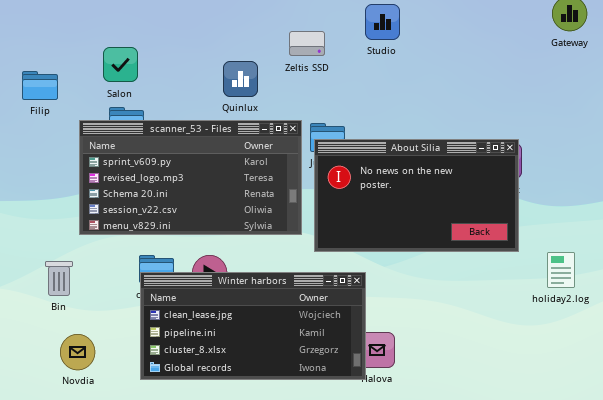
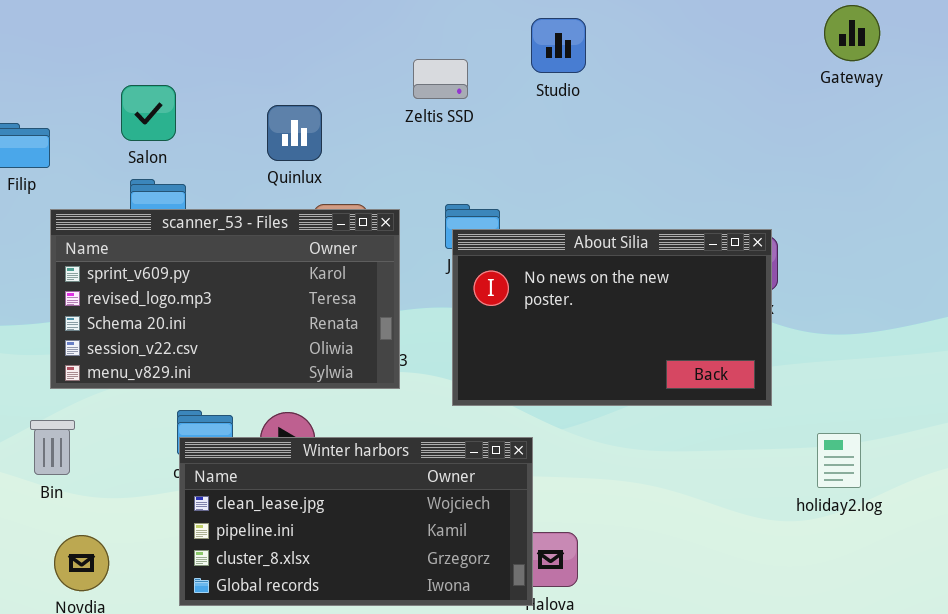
Quinlux: [223,61,258,97] -> [267,105,322,161], moved
scanner_53 - Files: [79,120,302,235] -> [50,209,400,389], moved
holiday2.log: [547,252,575,288] -> [817,433,861,488], moved

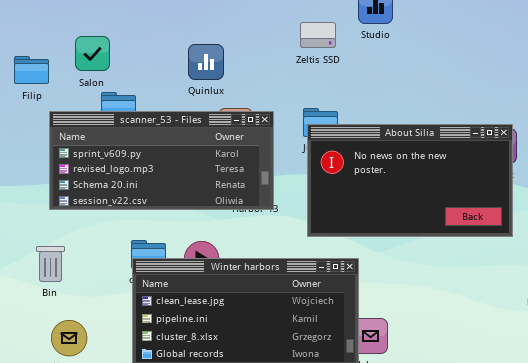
Zeltis SSD: [413,59,468,99] -> [300,22,336,48], moved
Salon: [121,85,176,141] -> [75,36,110,71], moved
scanner_53 - Files: [50,209,400,389] -> [49,111,274,210], resized

